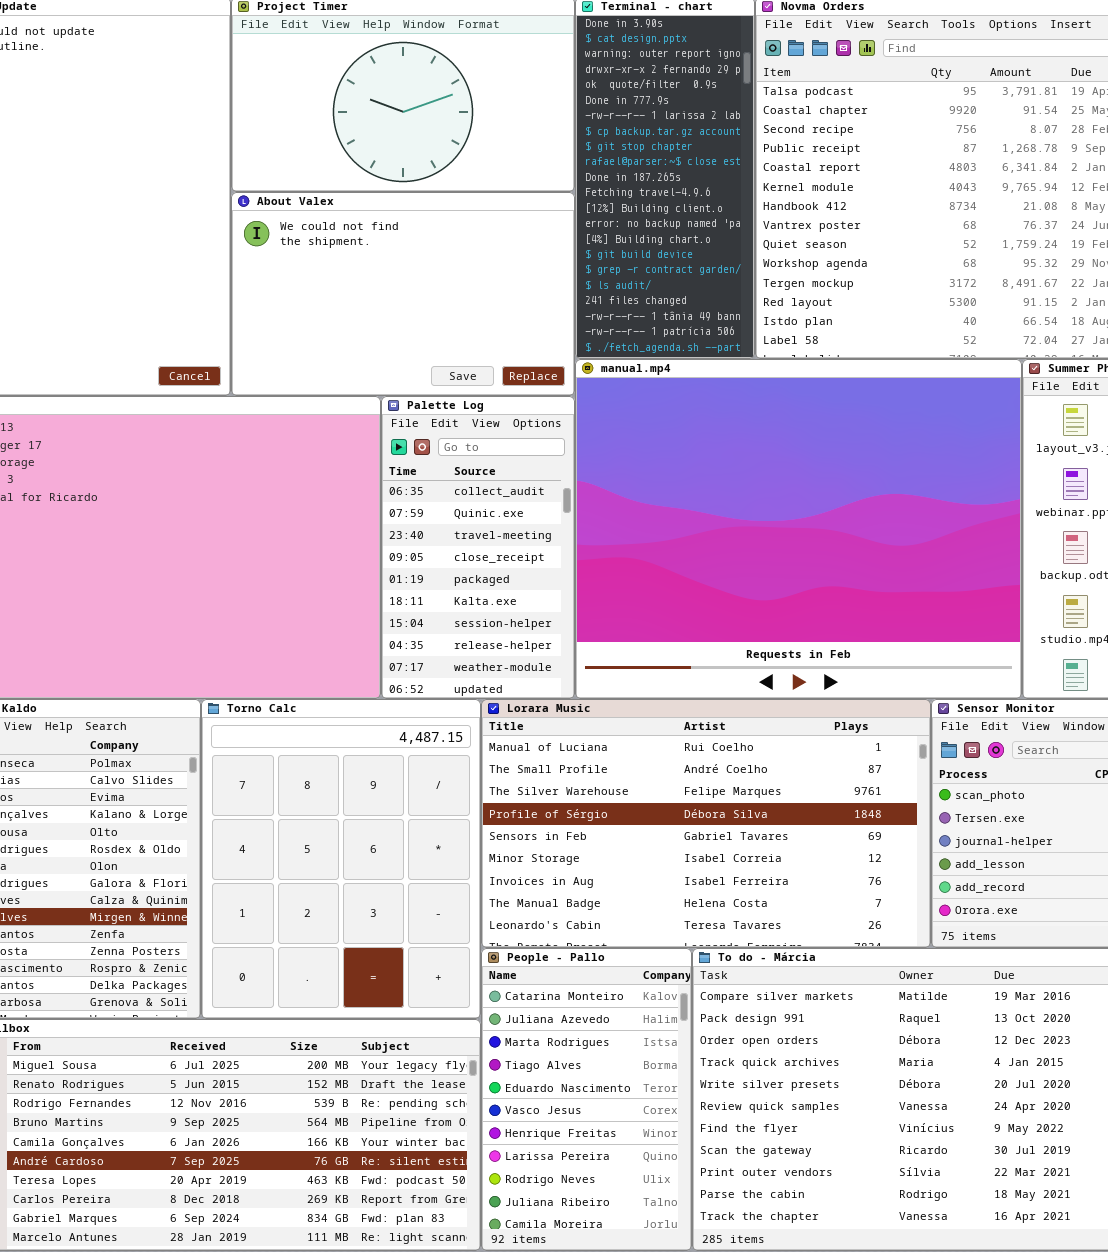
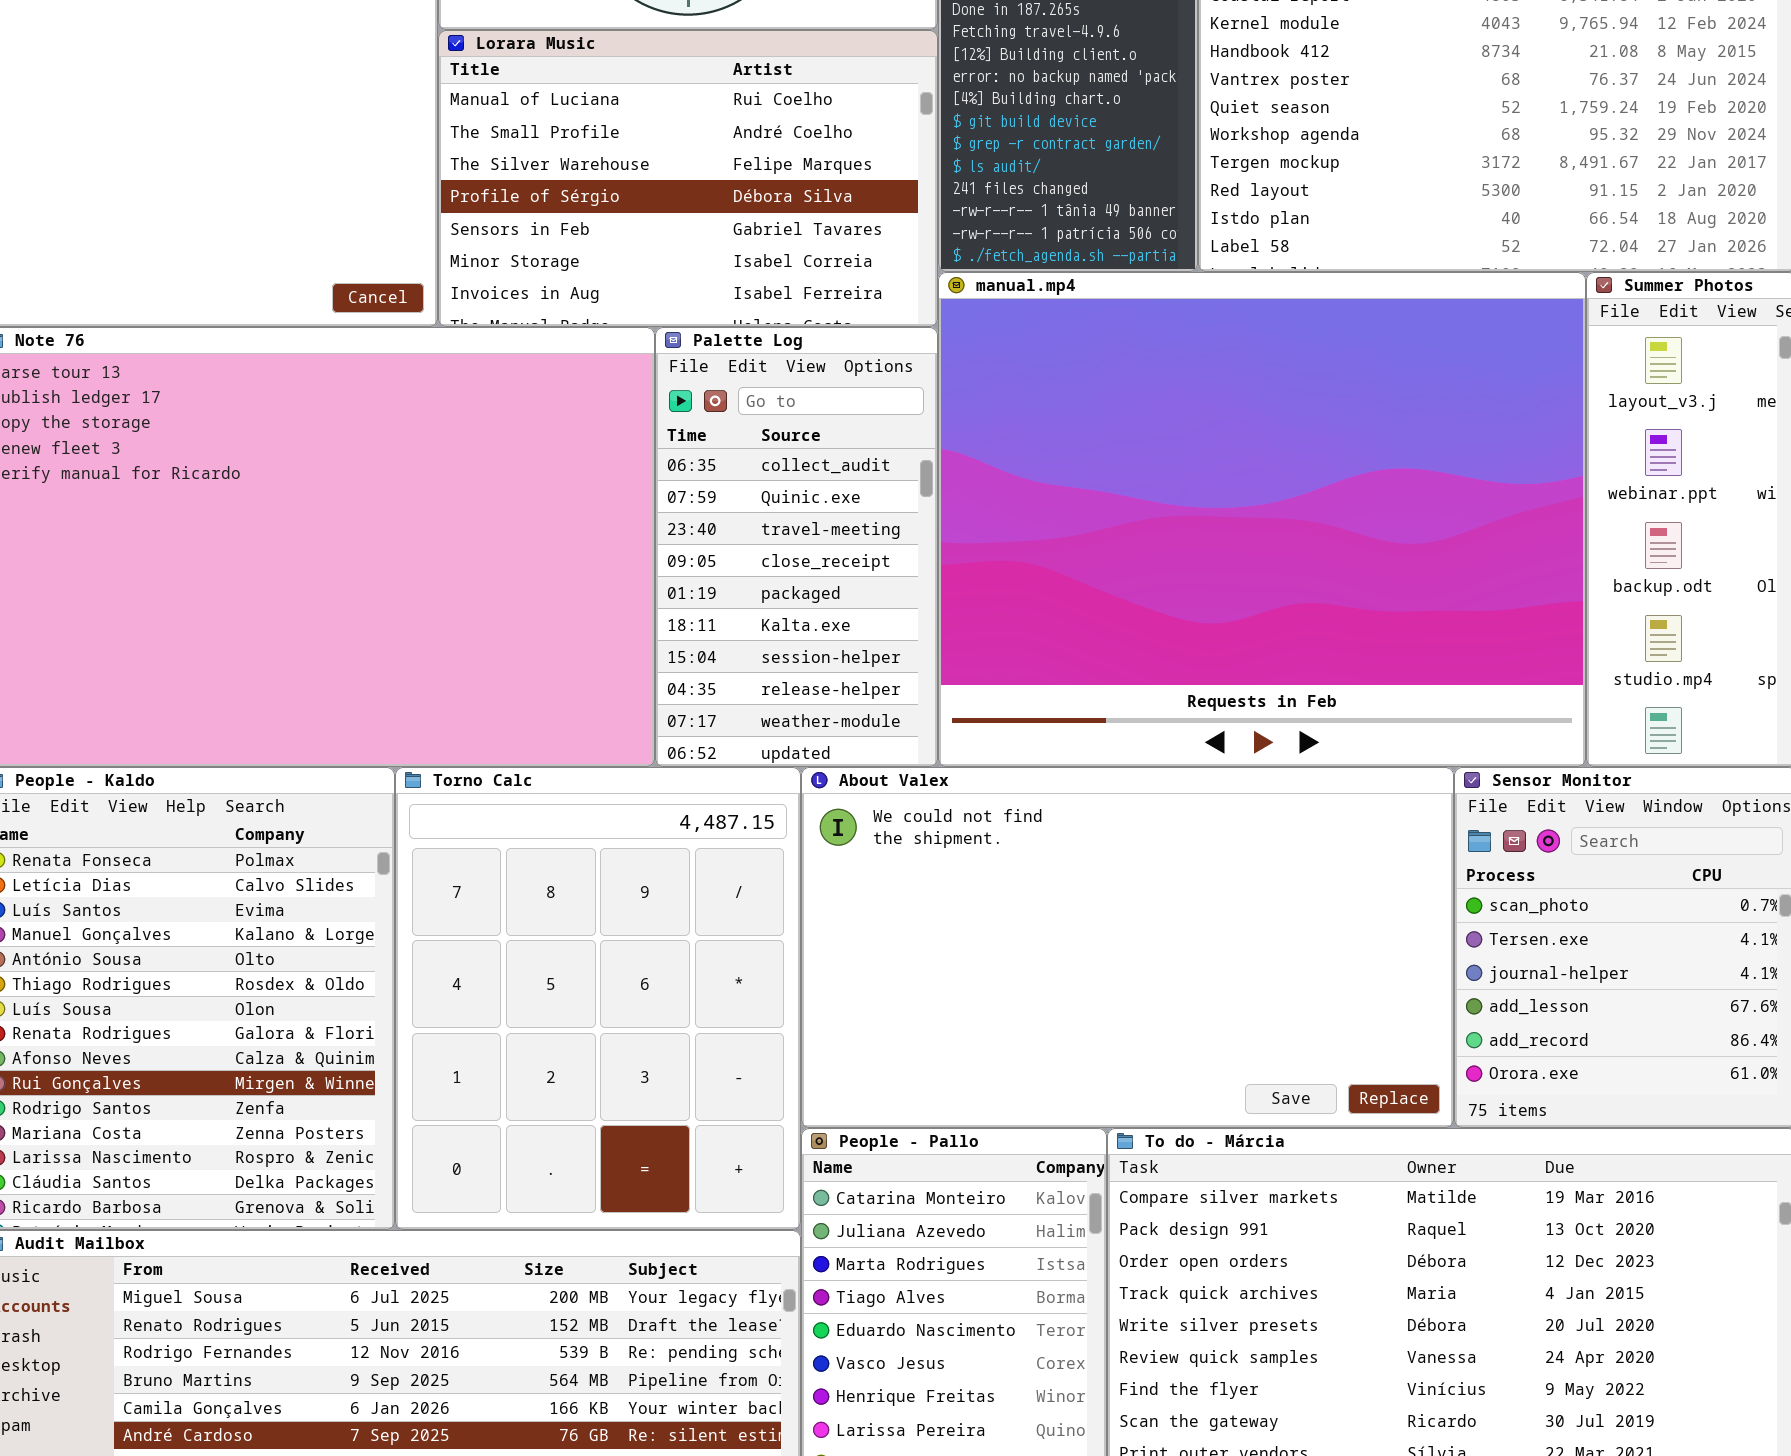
About Valex: [231,192,575,396] -> [801,767,1454,1128], moved, resized
Lorara Music: [481,699,931,948] -> [438,30,938,327], moved, resized

